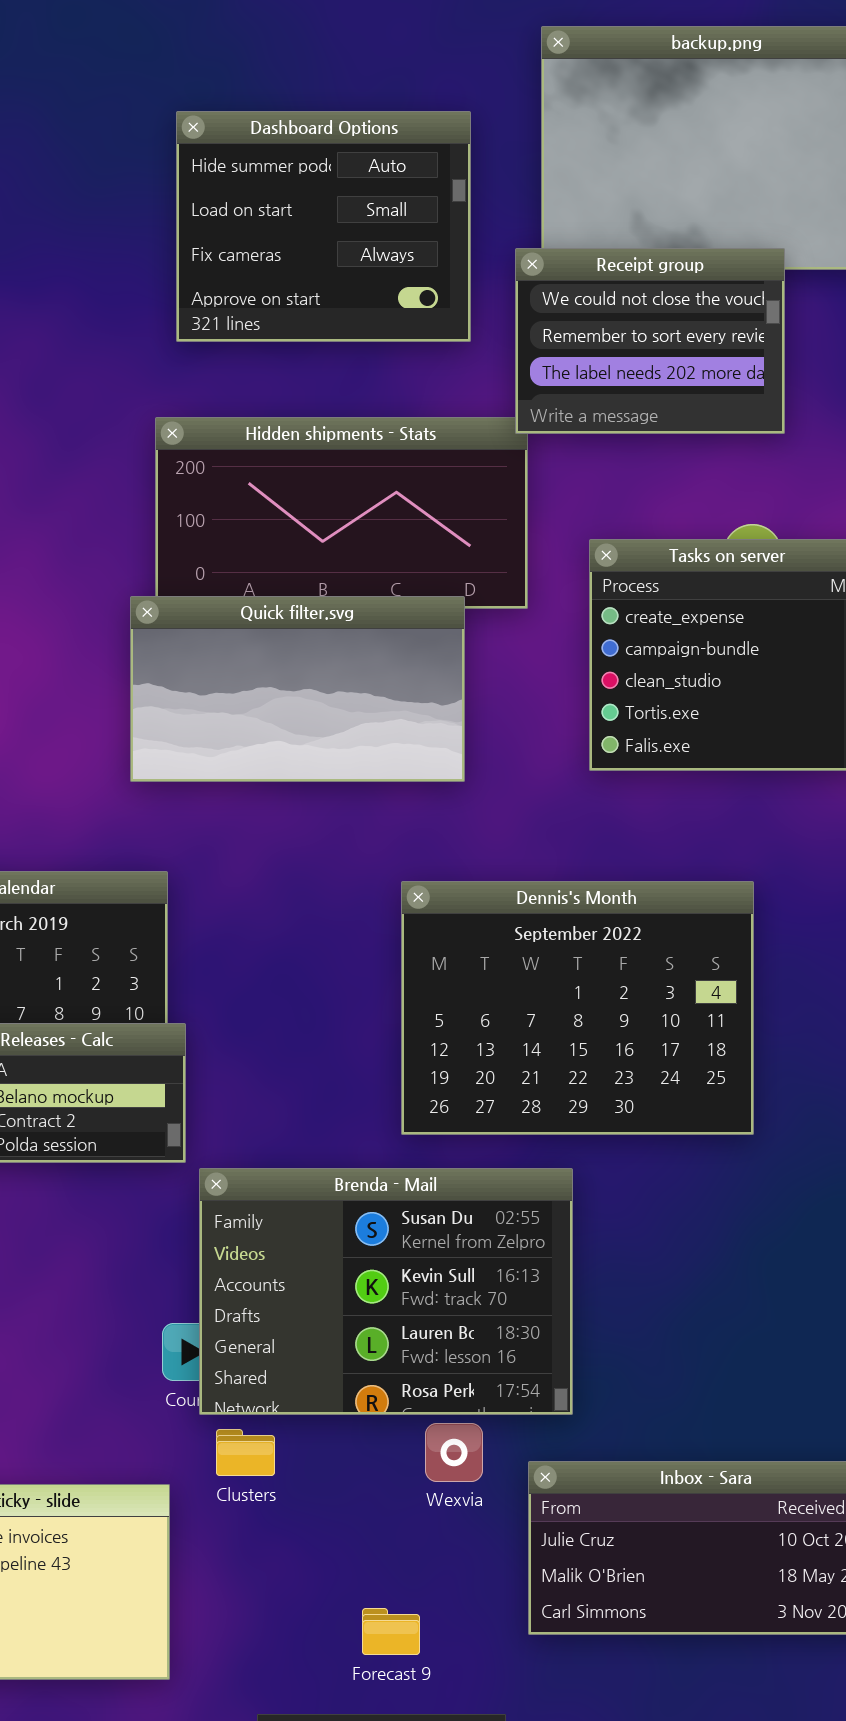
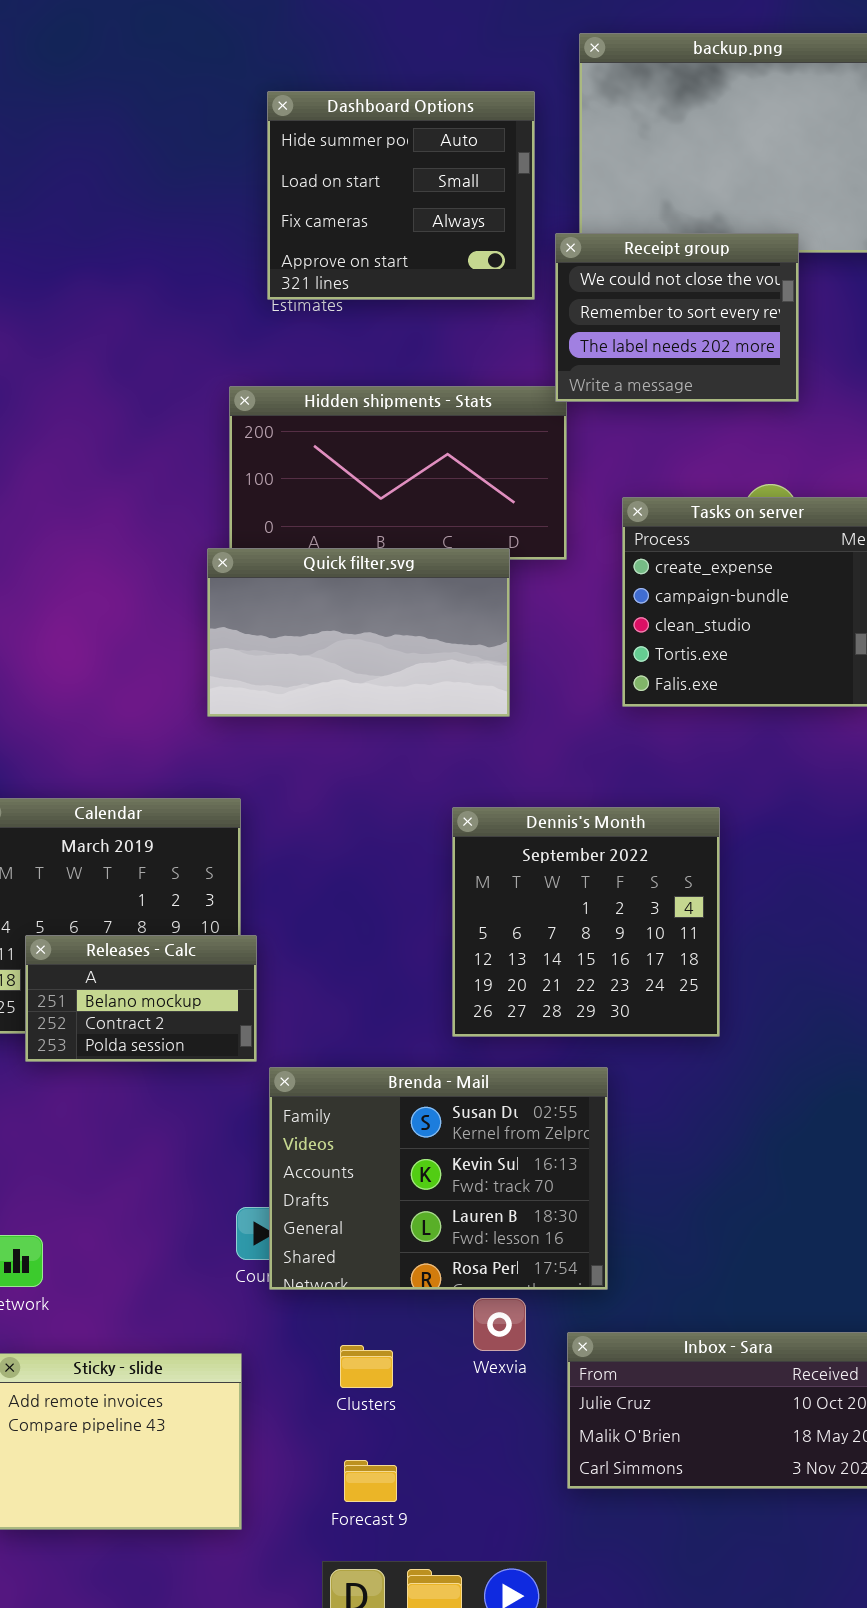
Dashboard Options: [176,111,471,342] -> [267,91,535,300], moved
Dennis's Month: [401,881,754,1135] -> [452,807,720,1037], resized
Clusters: [216,1429,275,1476] -> [340,1345,393,1388], moved
Forecast 9: [362,1608,420,1655] -> [344,1460,397,1502], moved

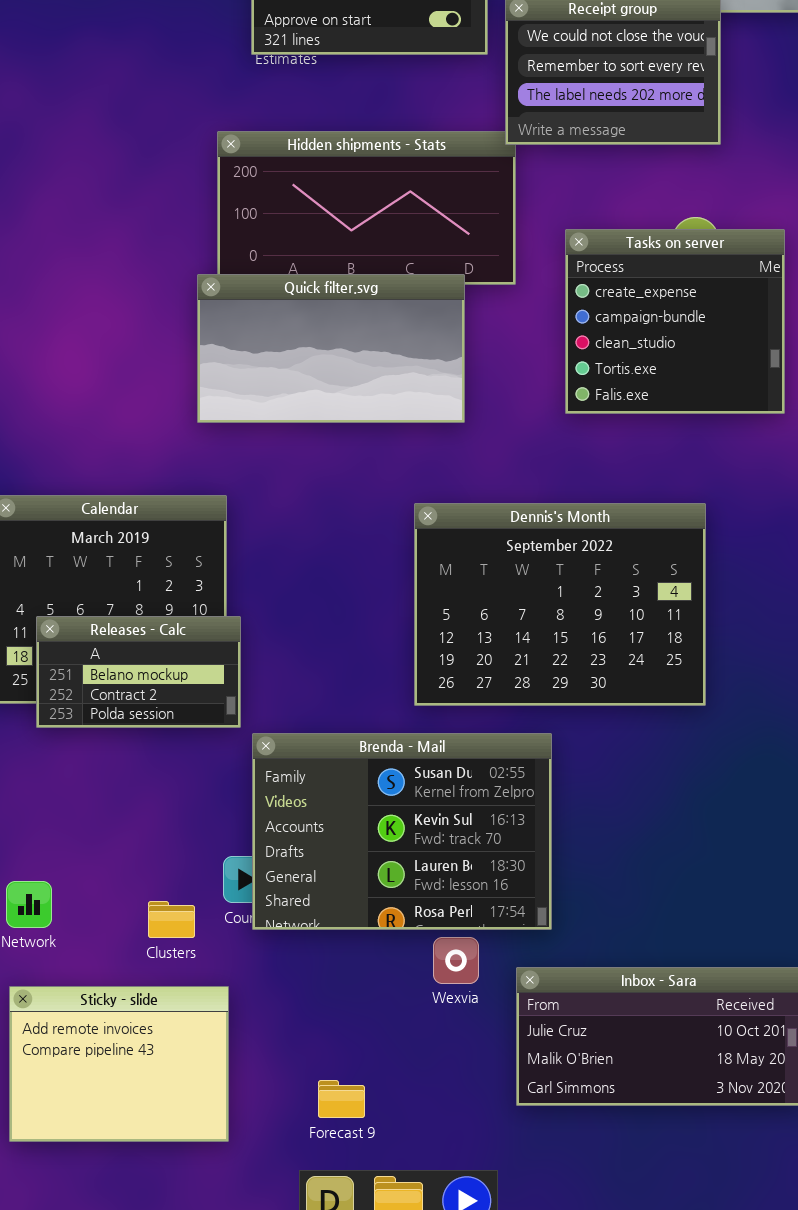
Dennis's Month: [452,807,720,1037] -> [414,503,706,706], resized
Clusters: [340,1345,393,1388] -> [148,901,195,938], moved

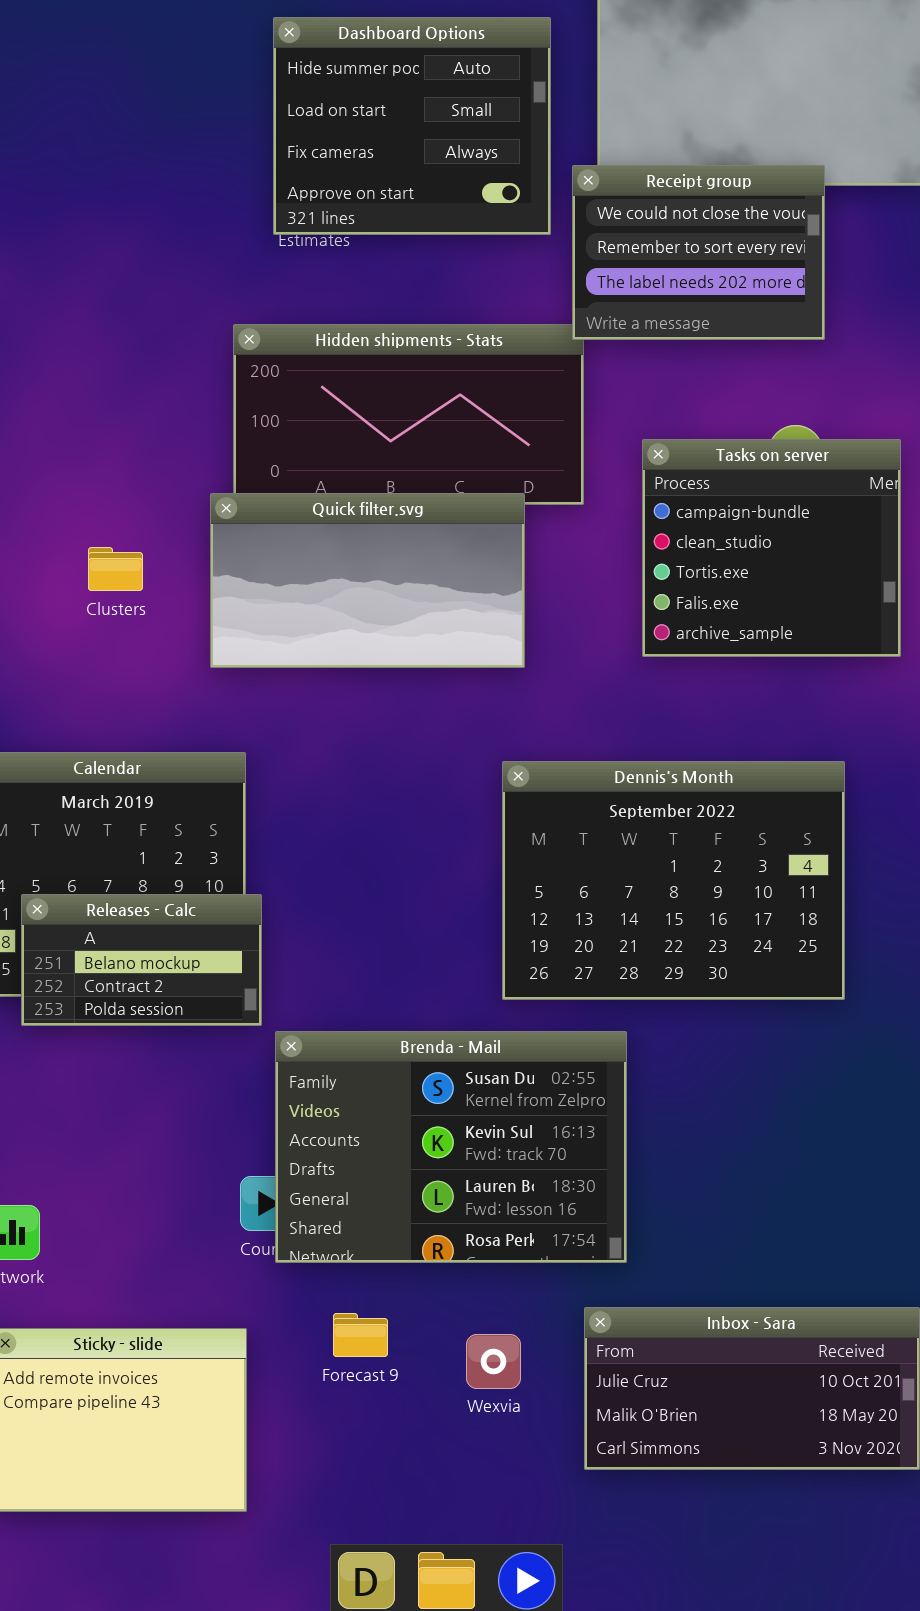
Tasks on server: [565,229,785,414] -> [642,439,901,657], scrolled down 1 row
Dennis's Month: [414,503,706,706] -> [502,761,845,1000], moved
Clusters: [148,901,195,938] -> [88,547,143,591], moved
Wexvia: [433,937,479,984] -> [466,1334,521,1389], moved
Forecast 9: [318,1080,365,1118] -> [333,1313,388,1357], moved

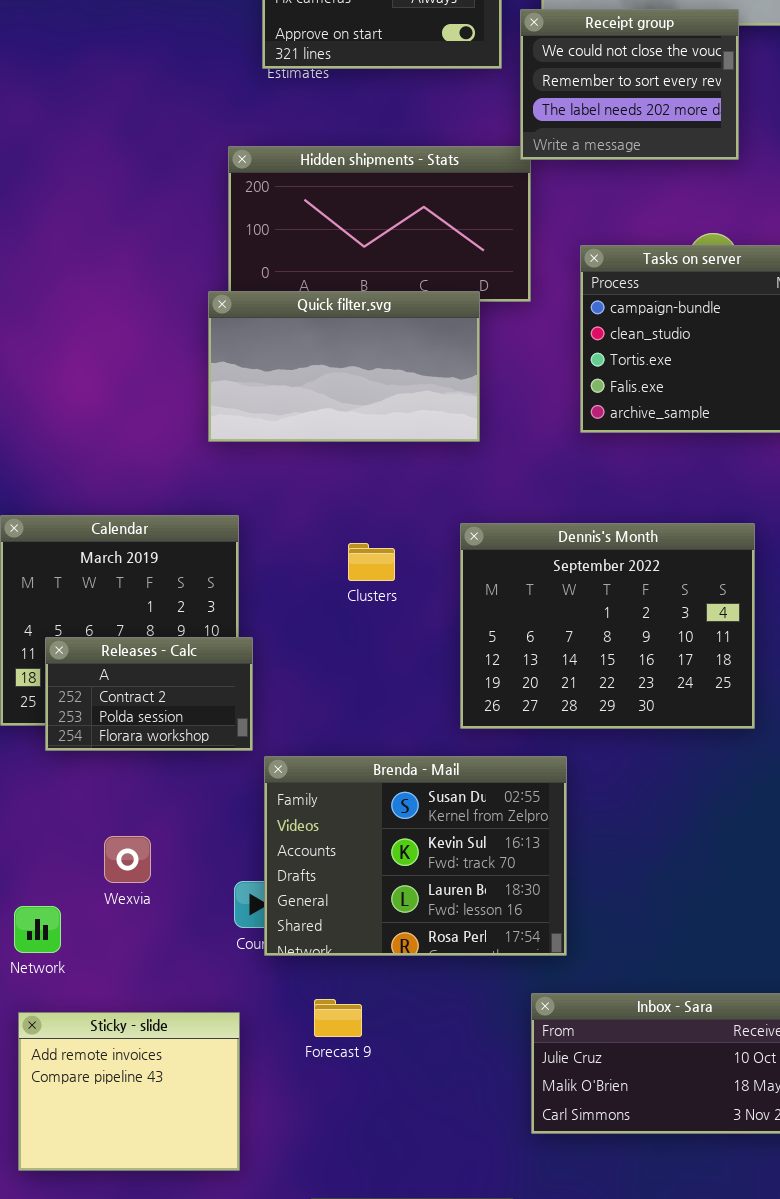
Clusters: [88,547,143,591] -> [348,543,395,581], moved
Releases - Calc: [21,894,262,1026] -> [45,637,253,751], scrolled down 1 row
Wexvia: [466,1334,521,1389] -> [104,836,151,883], moved

